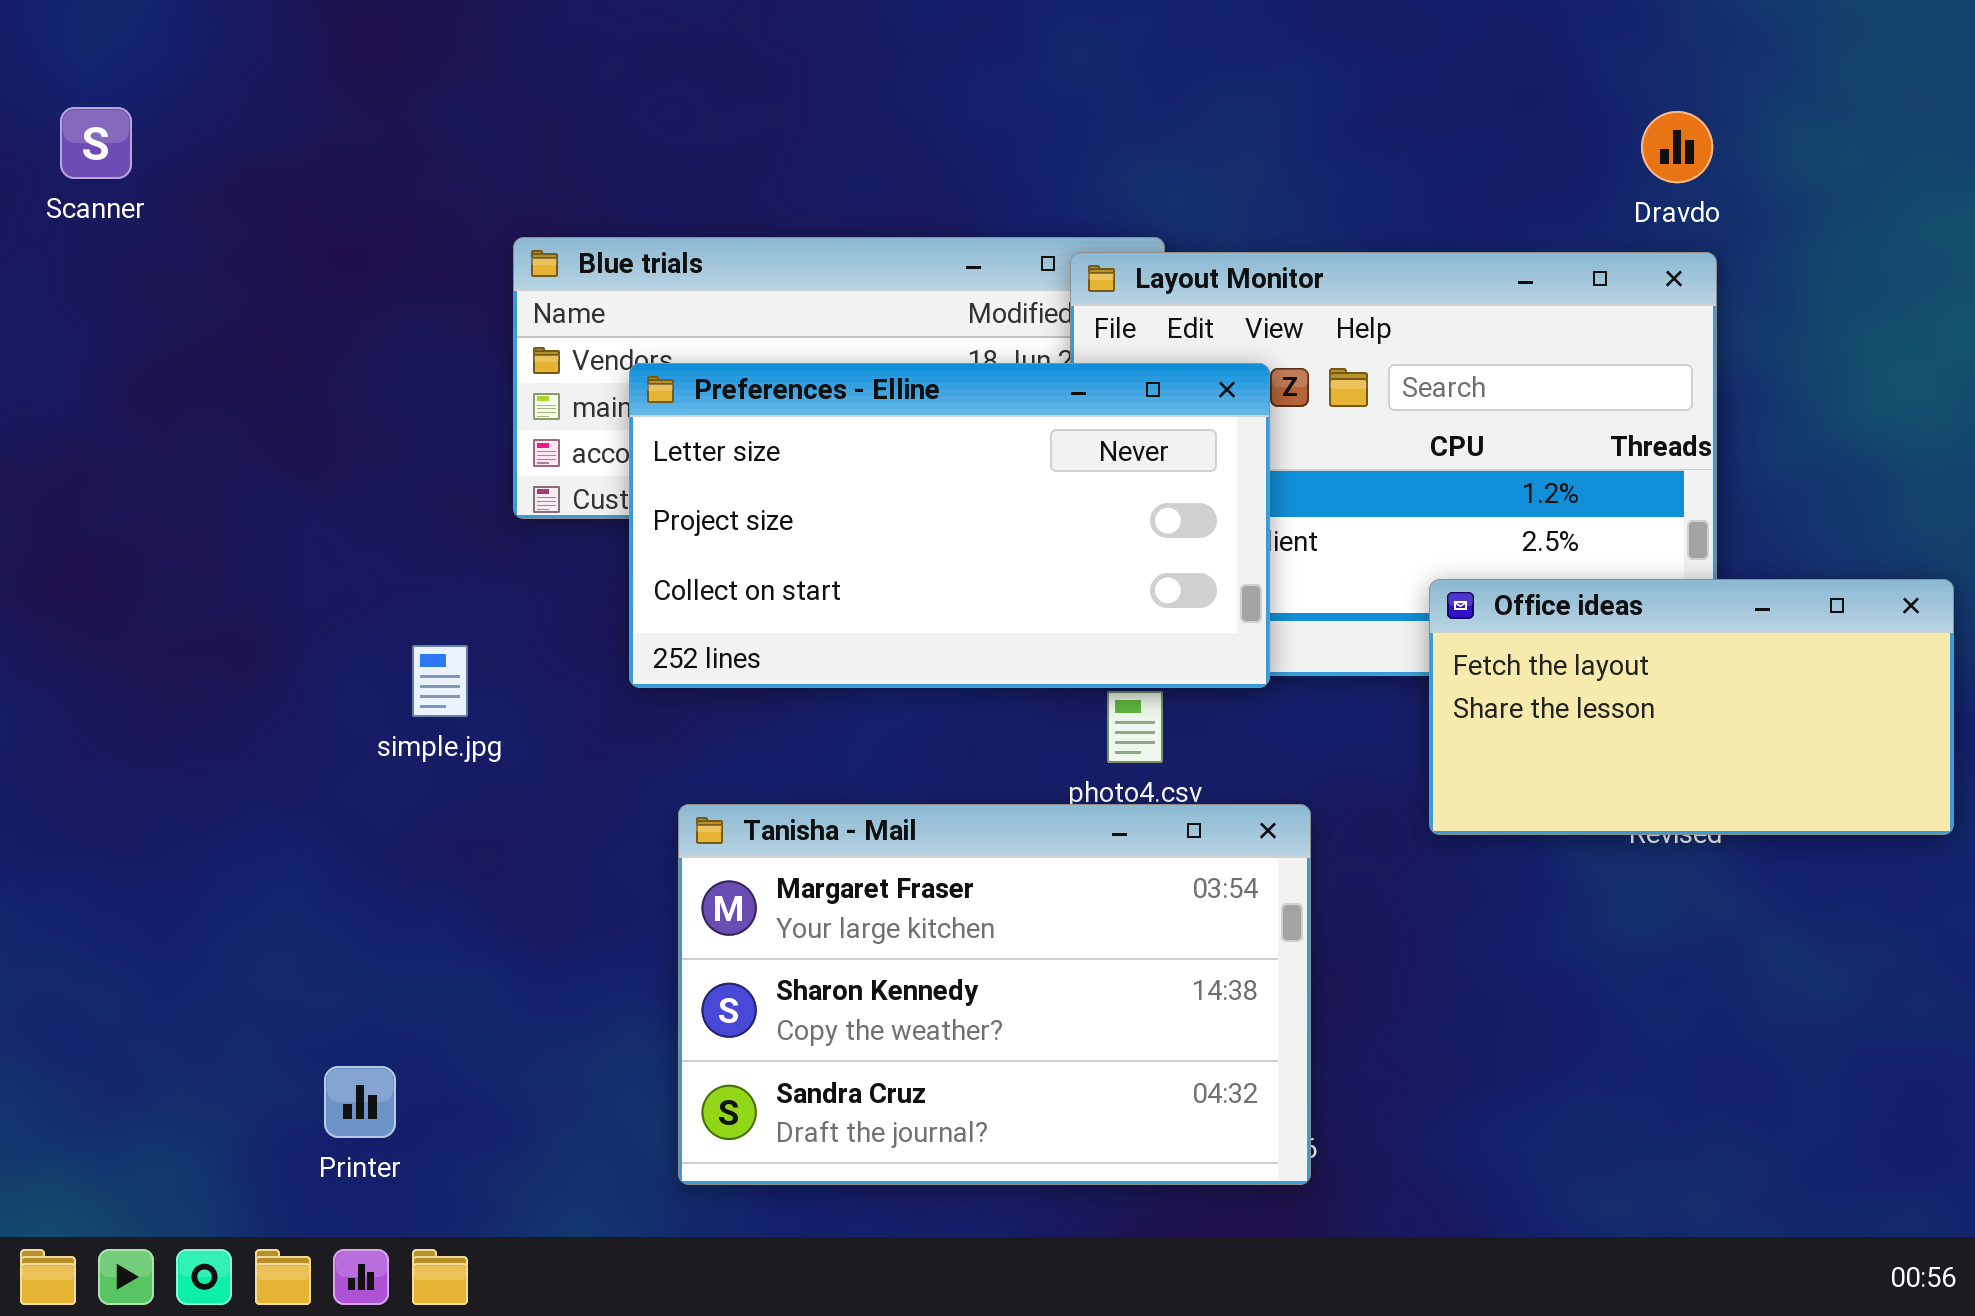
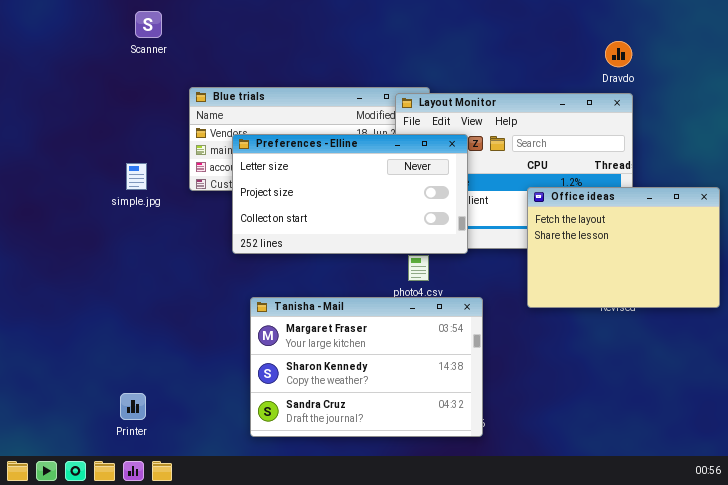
Scanner: [60,107,132,179] -> [135,11,162,38], moved
Office ideas: [1429,579,1954,835] -> [527,187,720,308], resized
simple.jpg: [412,645,468,717] -> [126,163,147,190], moved

